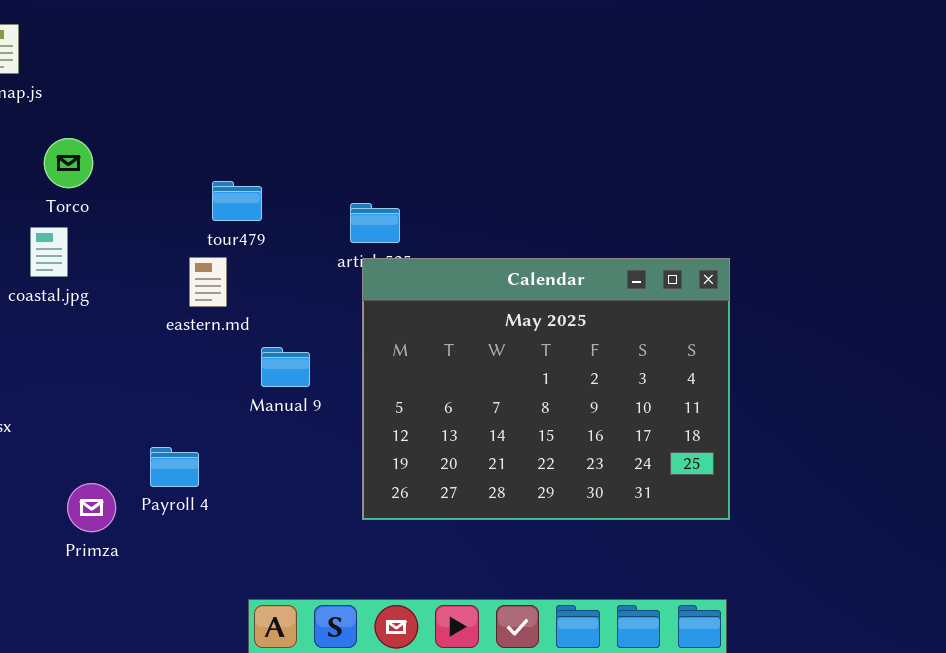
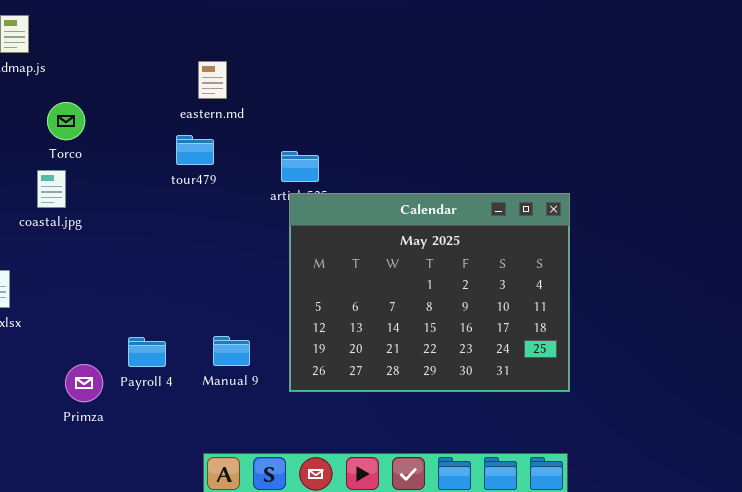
eastern.md: [189,257,227,307] -> [198,61,227,99], moved
Manual 9: [261,347,310,387] -> [213,336,250,366], moved

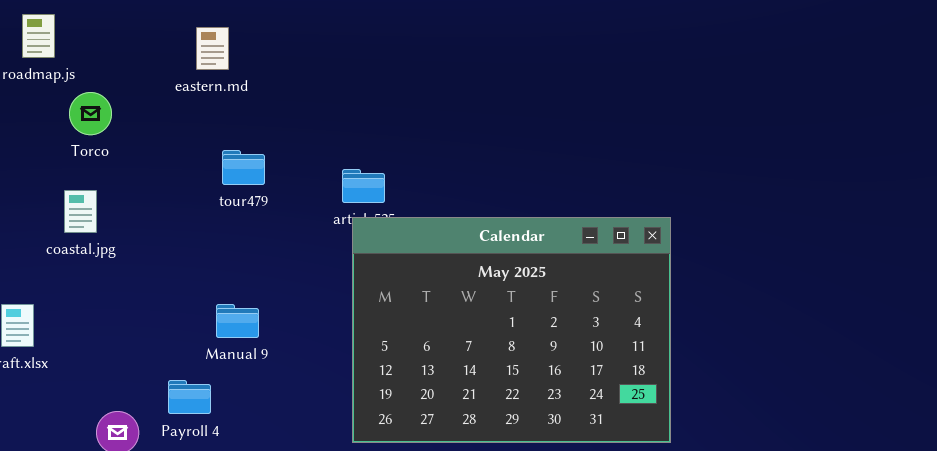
eastern.md: [198,61,227,99] -> [196,27,229,70], moved
Torco: [47,102,85,140] -> [69,92,112,135], moved
Manual 9: [213,336,250,366] -> [216,304,259,338], moved

